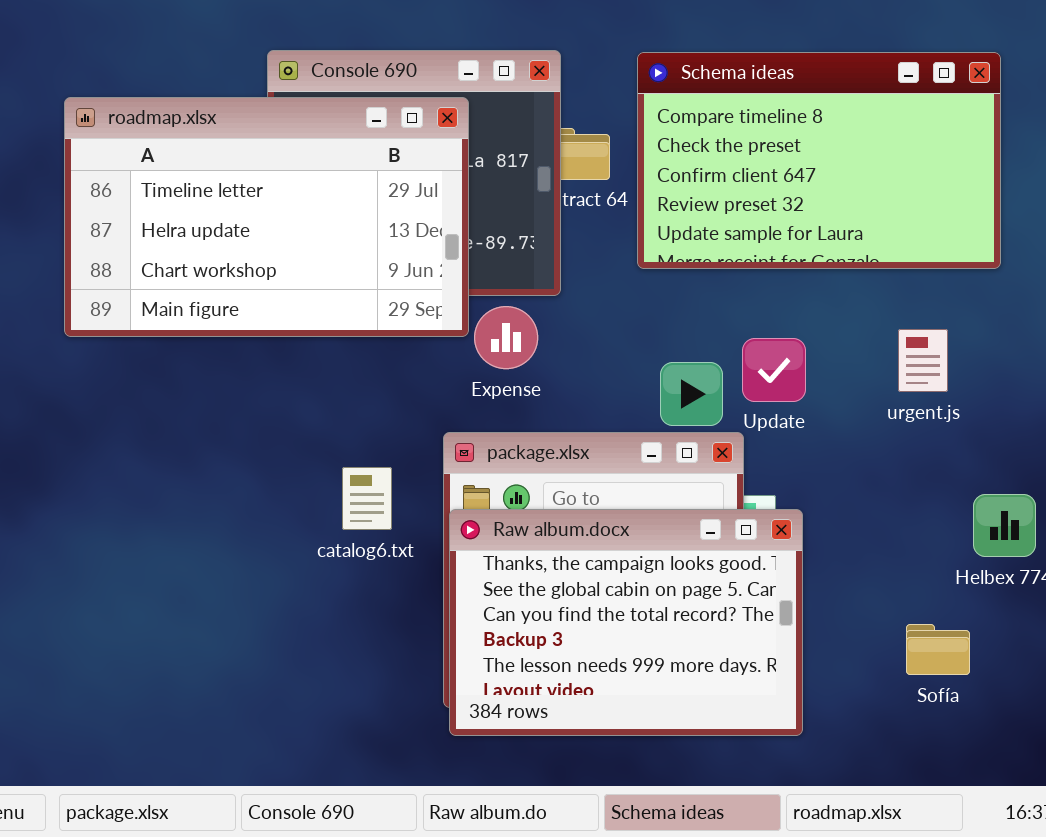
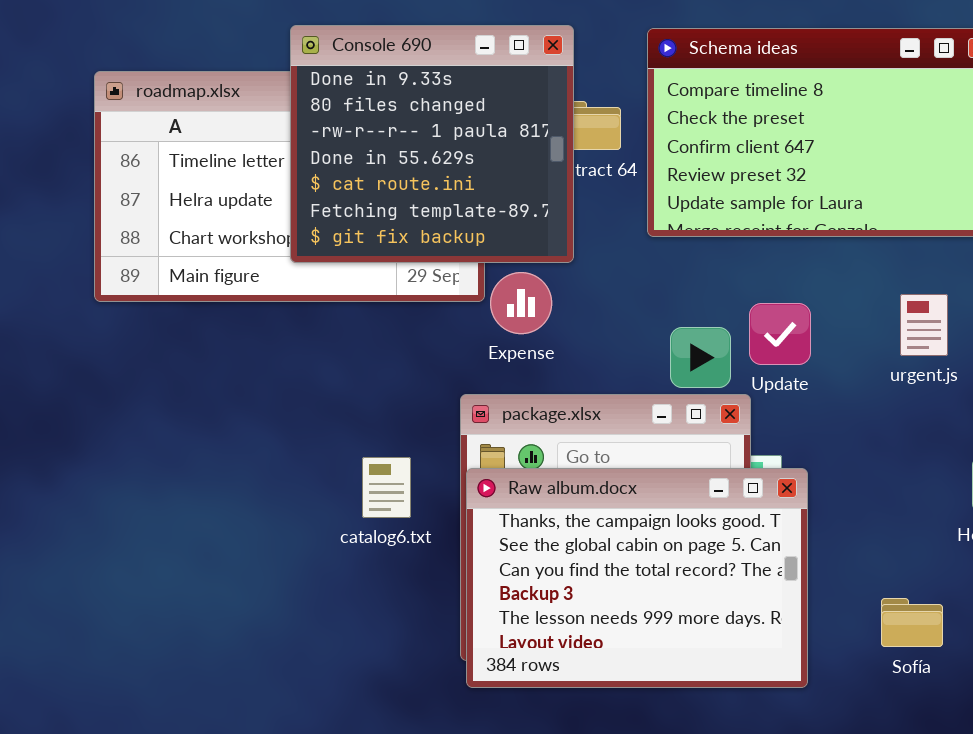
Console 690: [267,50,561,296] -> [290,25,574,263], raised
catalog6.txt: [342,467,392,530] -> [362,457,411,518], moved
Sofía: [906,624,970,675] -> [881,598,943,647], moved

